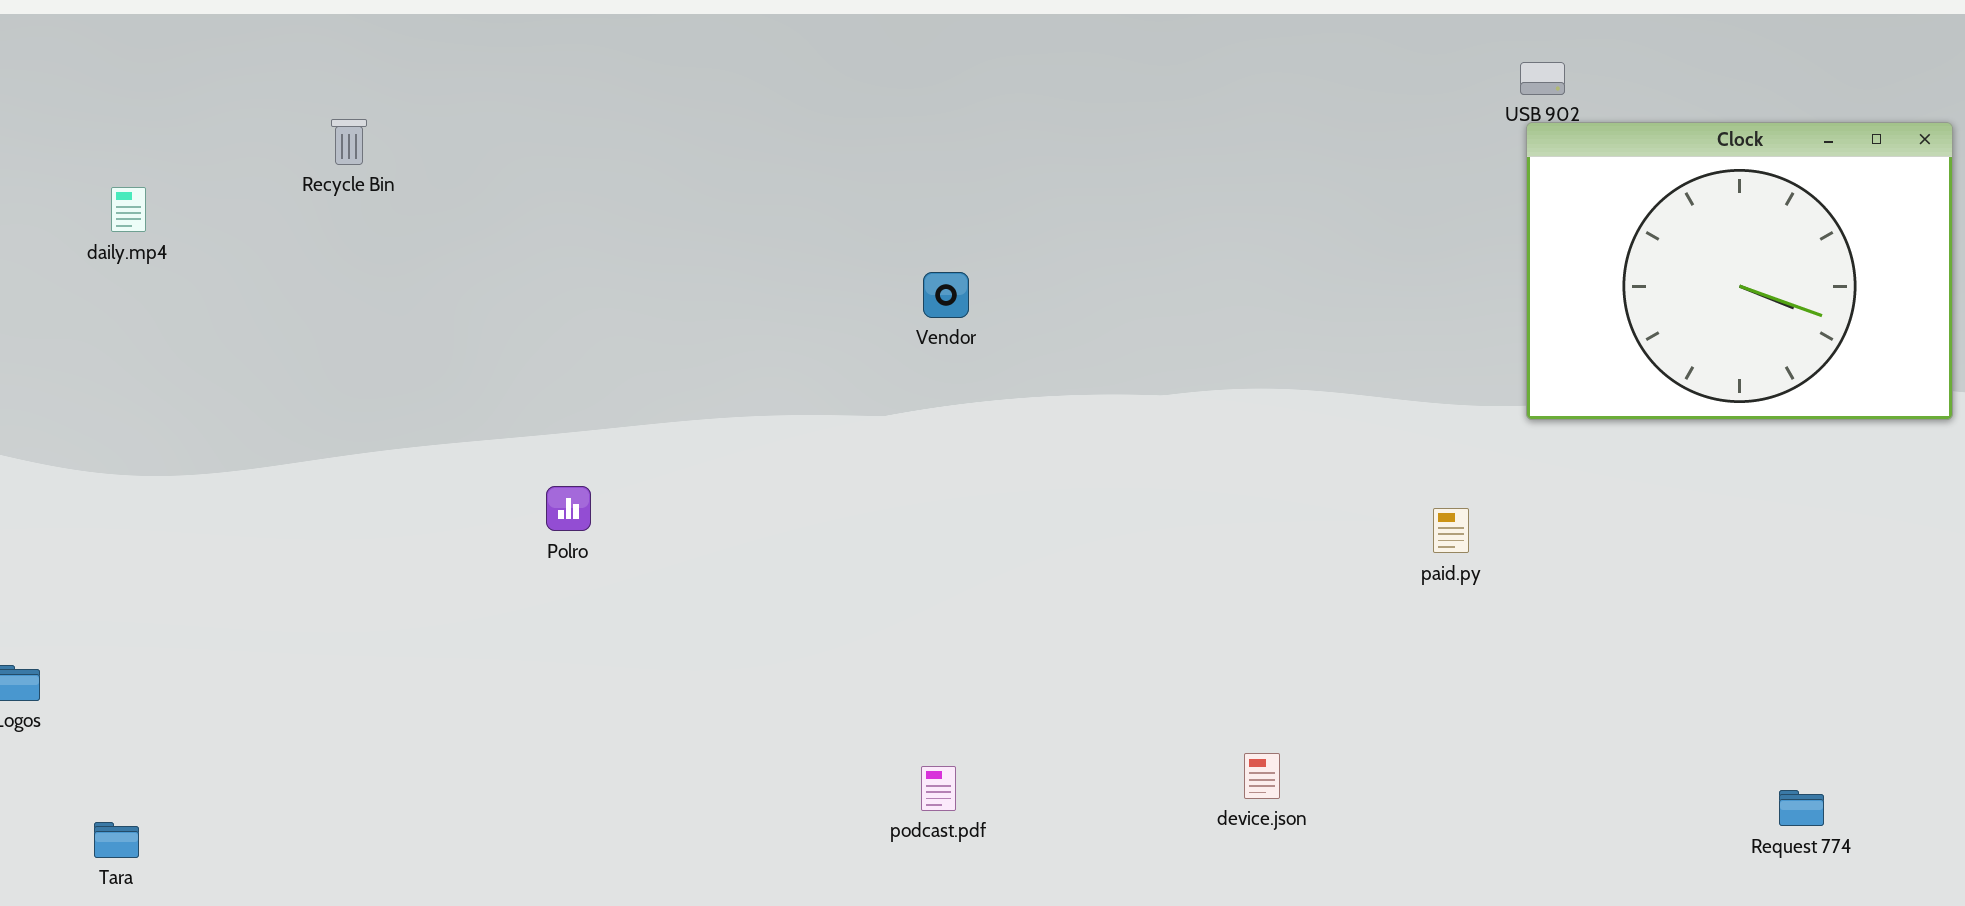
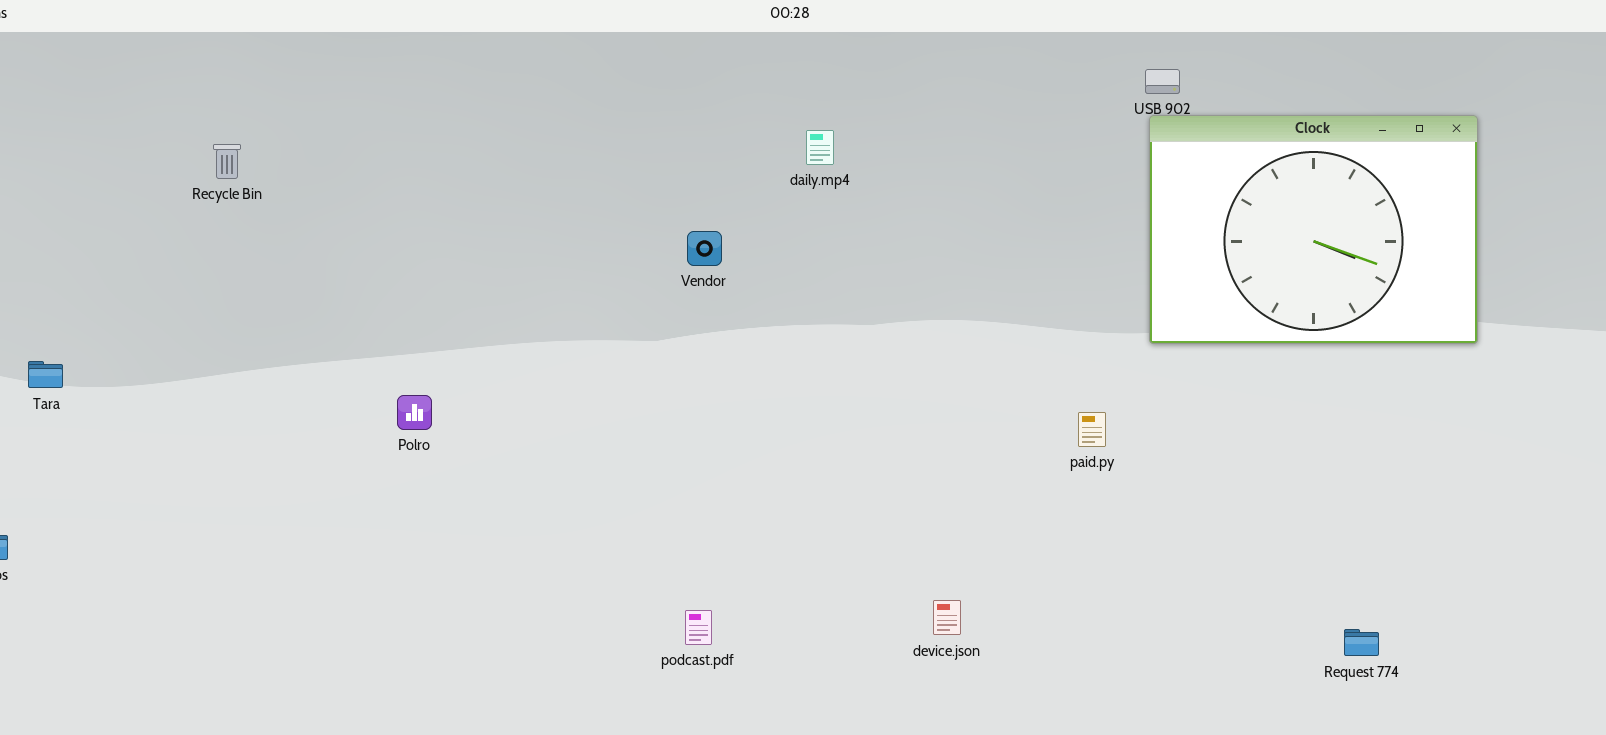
Recycle Bin: [331,119,367,165] -> [213,144,241,179], moved
daily.mp4: [111,187,146,232] -> [806,130,834,165], moved
Tara: [94,822,139,858] -> [28,361,63,388], moved

